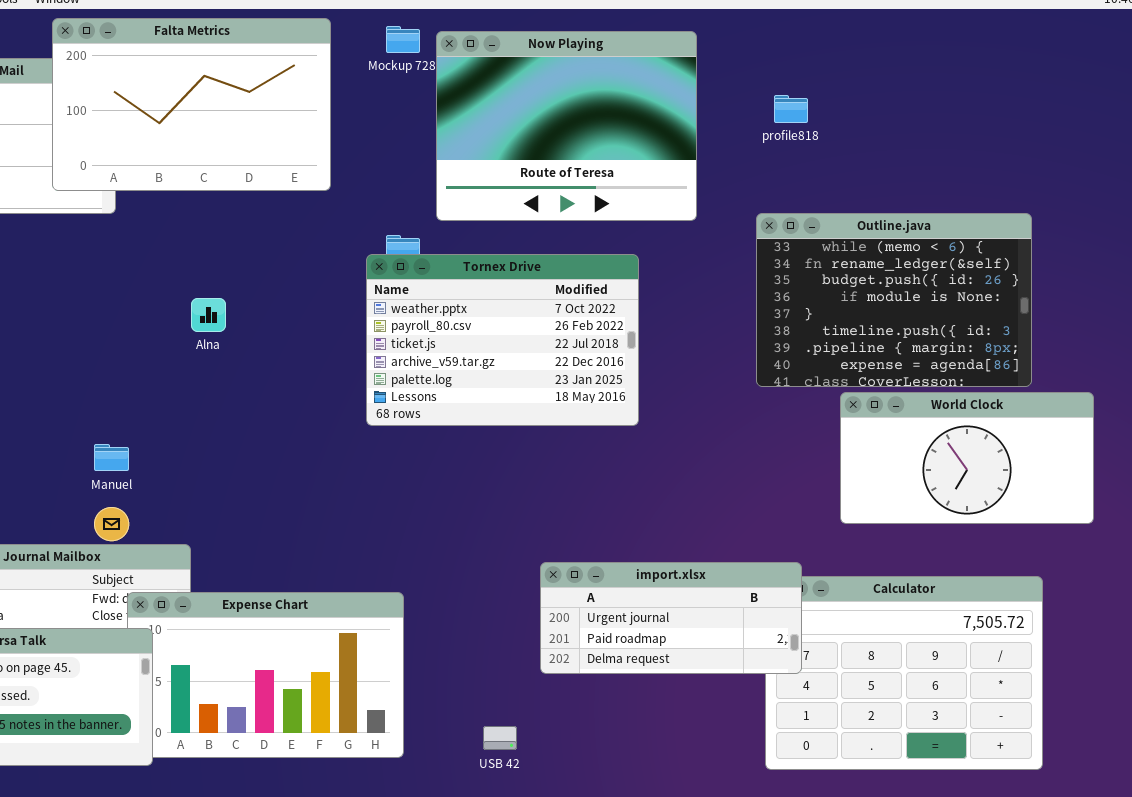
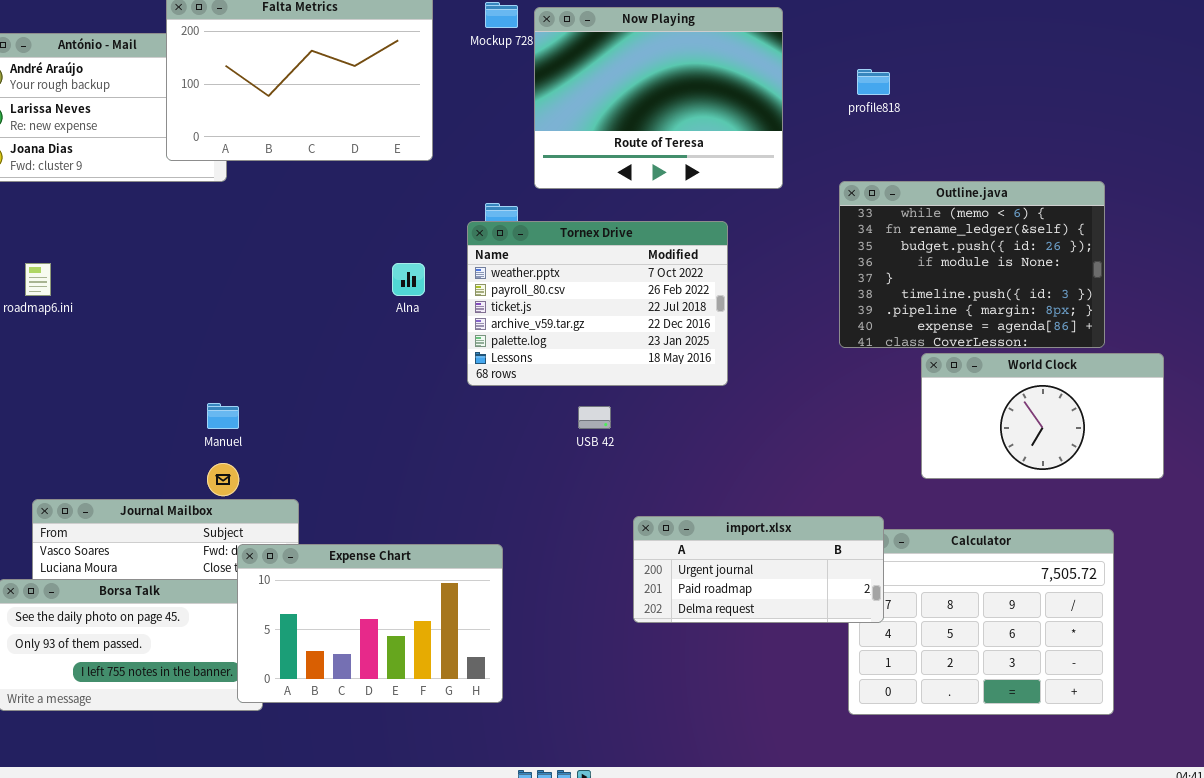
Alna: [191,298,226,332] -> [392,263,425,296], moved
Expense Chart: [127,592,404,758] -> [237,544,503,703], raised
USB 42: [483,726,517,750] -> [578,406,611,429], moved

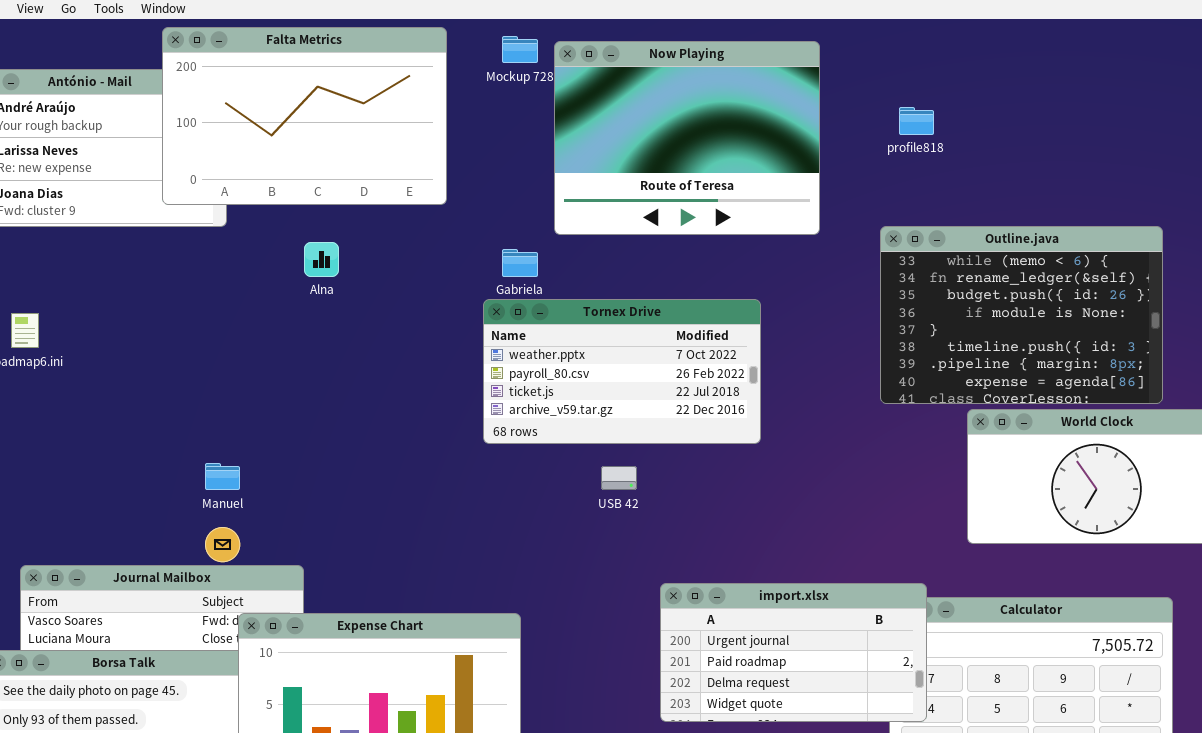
Tornex Drive: [467,221,728,386] -> [483,299,761,444], resized
Alna: [392,263,425,296] -> [304,242,339,277], moved
import.xlsx: [633,516,884,623] -> [660,583,927,722], resized

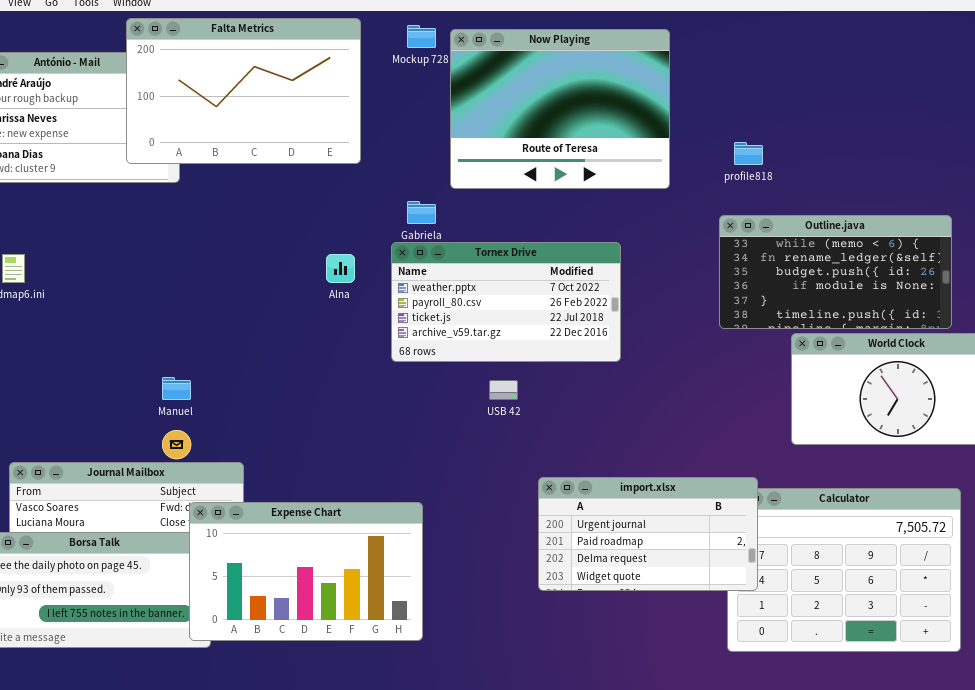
profile818: [899,107,934,135] -> [734,142,763,165], moved
Outline.java: [880,226,1163,404] -> [719,215,952,329], resized
Alna: [304,242,339,277] -> [326,254,355,283], moved

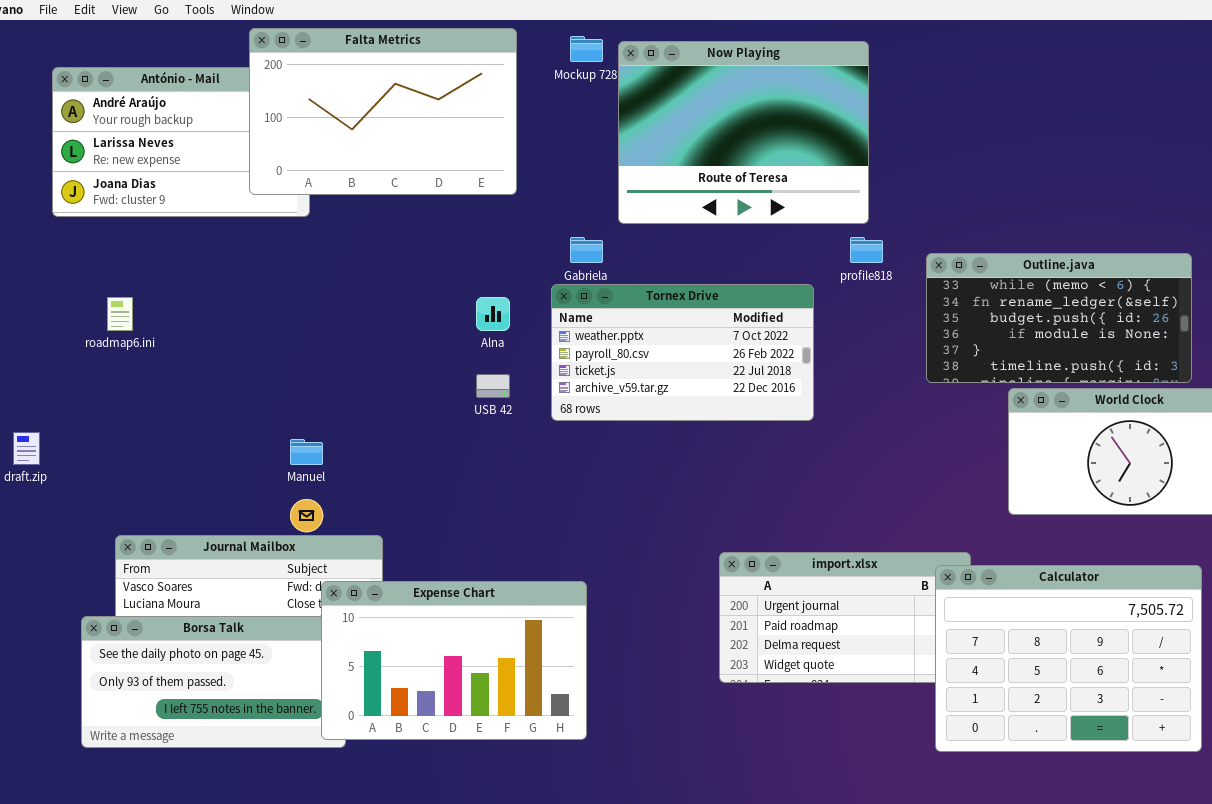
profile818: [734,142,763,165] -> [850,237,883,263], moved
USB 42: [489,380,518,400] -> [476,374,510,398], moved
Calculator: [727,488,961,652] -> [935,565,1202,752], raised

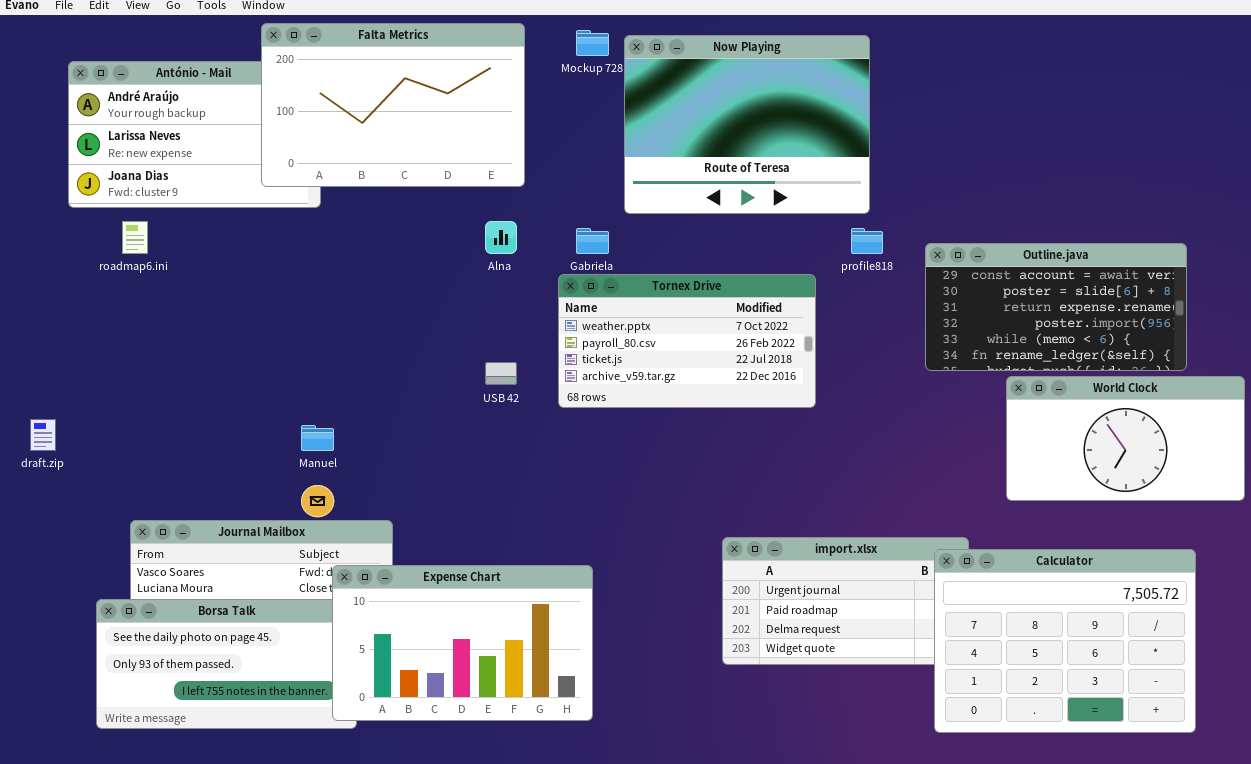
Outline.java: [926,253,1192,383] -> [925,243,1187,371], scrolled up 4 rows
roadmap6.ini: [107,297,133,331] -> [122,221,148,254], moved
Alna: [476,297,510,331] -> [485,221,517,254], moved

